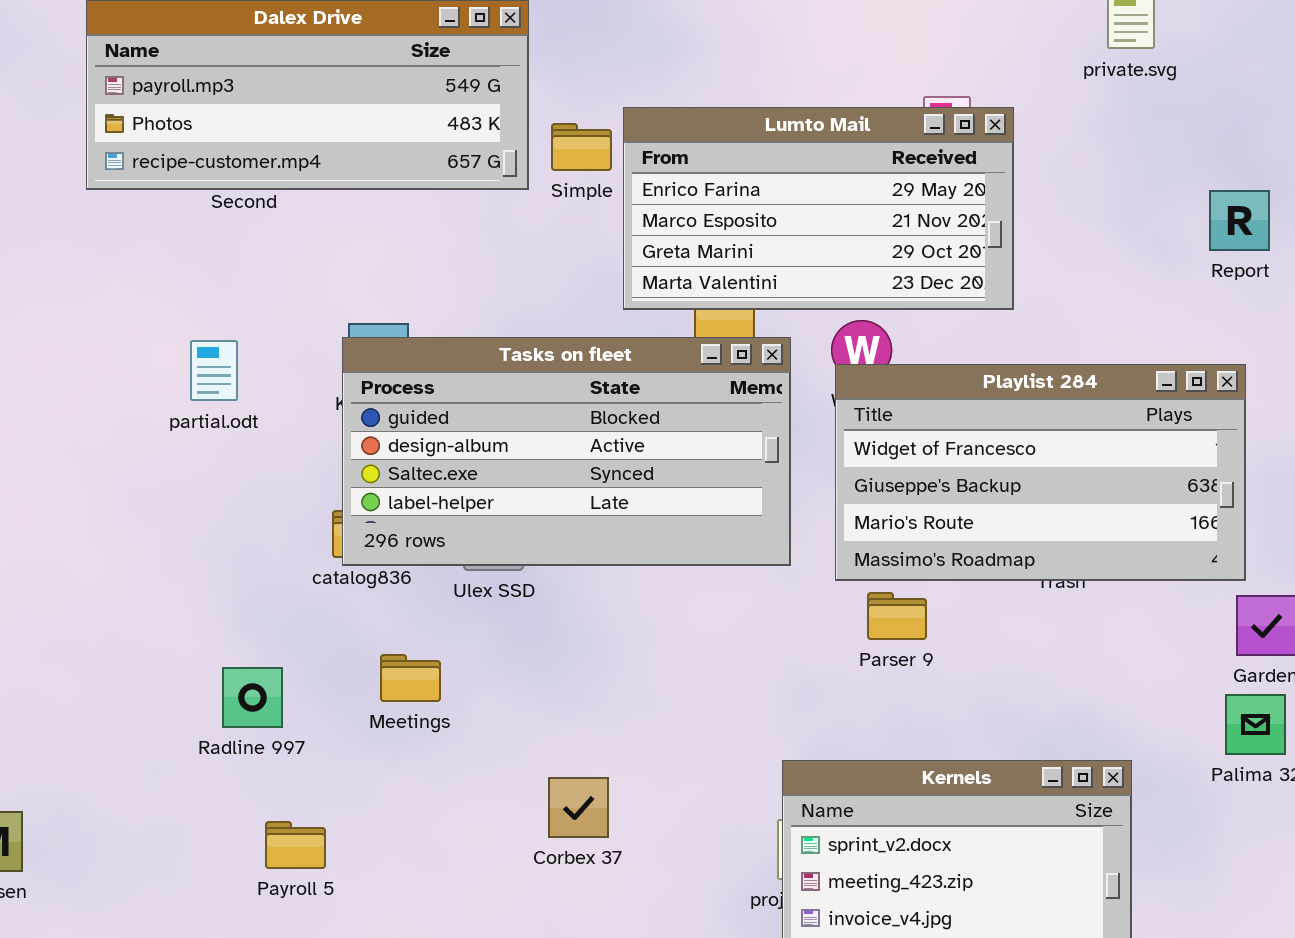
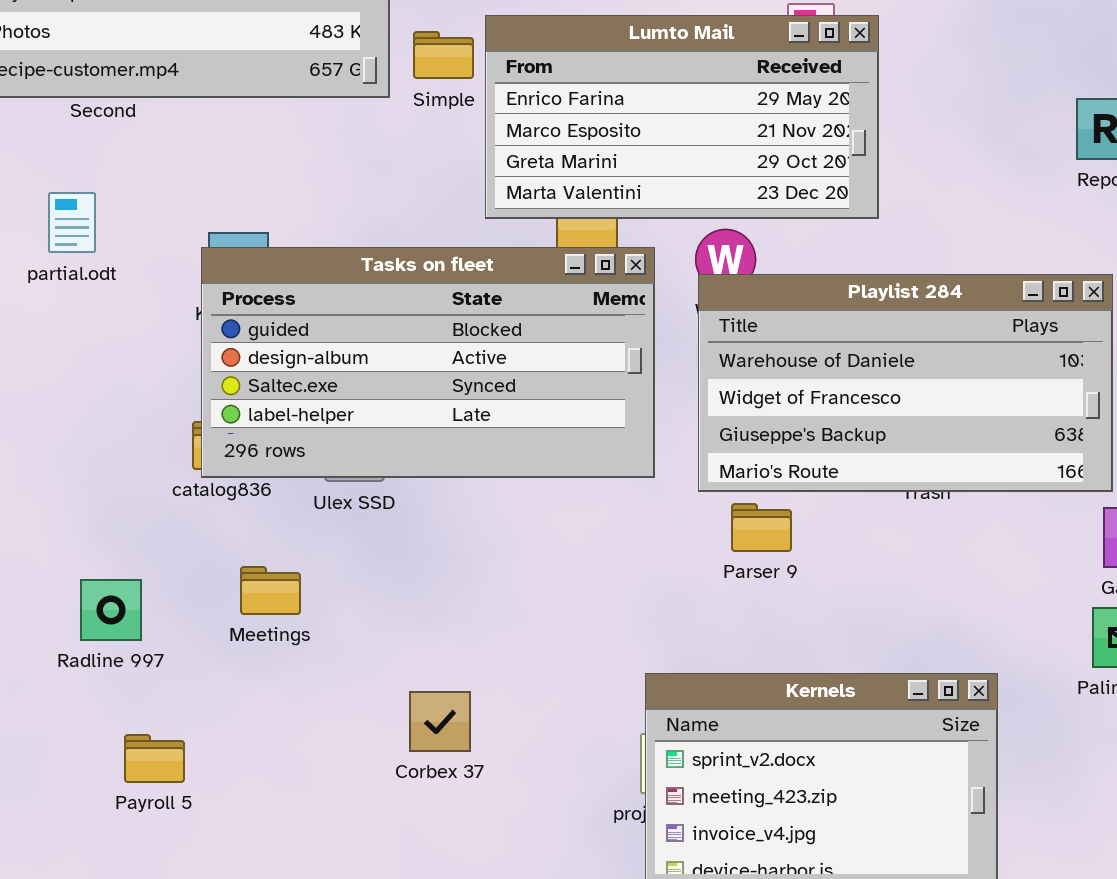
partial.odt: [190,340,238,401] -> [48,192,96,253], moved
Playlist 284: [835,364,1246,581] -> [698,274,1113,492], scrolled up 1 row

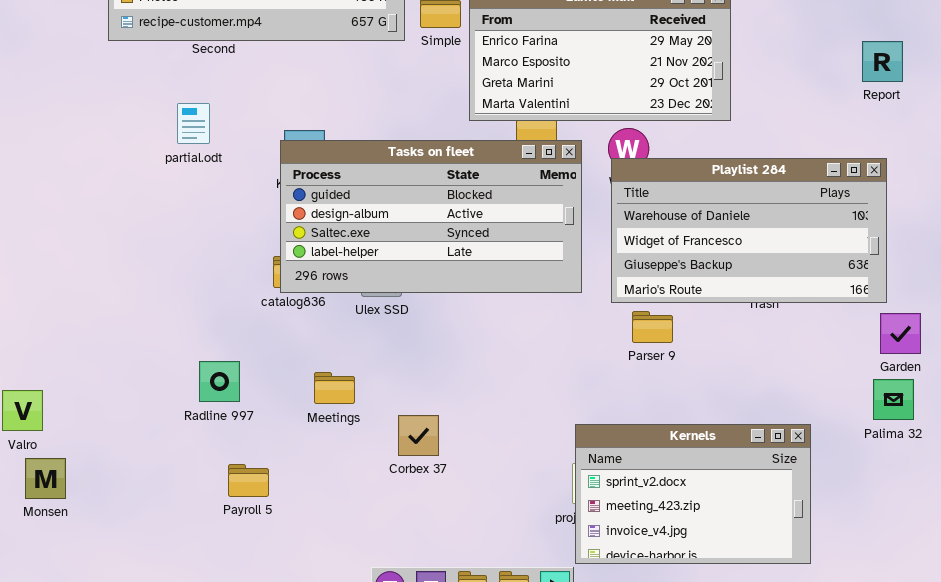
Meetings: [240,566,301,615] -> [314,372,355,404], moved
Corbex 37: [409,691,471,752] -> [398,415,439,456], moved

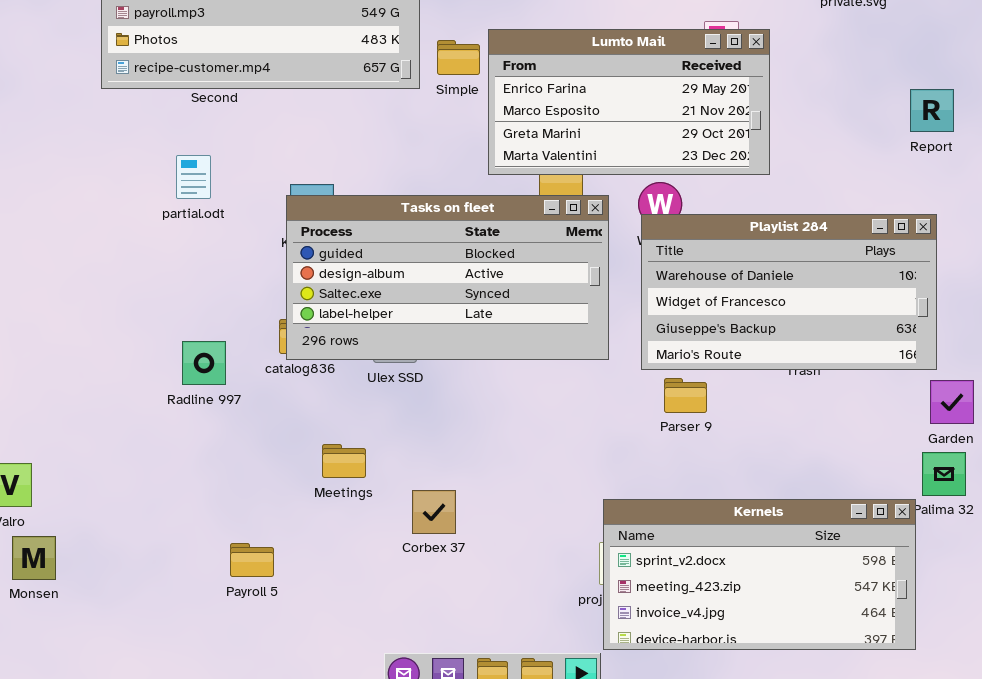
Radline 997: [199,361,240,402] -> [182,341,226,385], moved
Kernels: [575,424,811,564] -> [603,499,916,650], resized

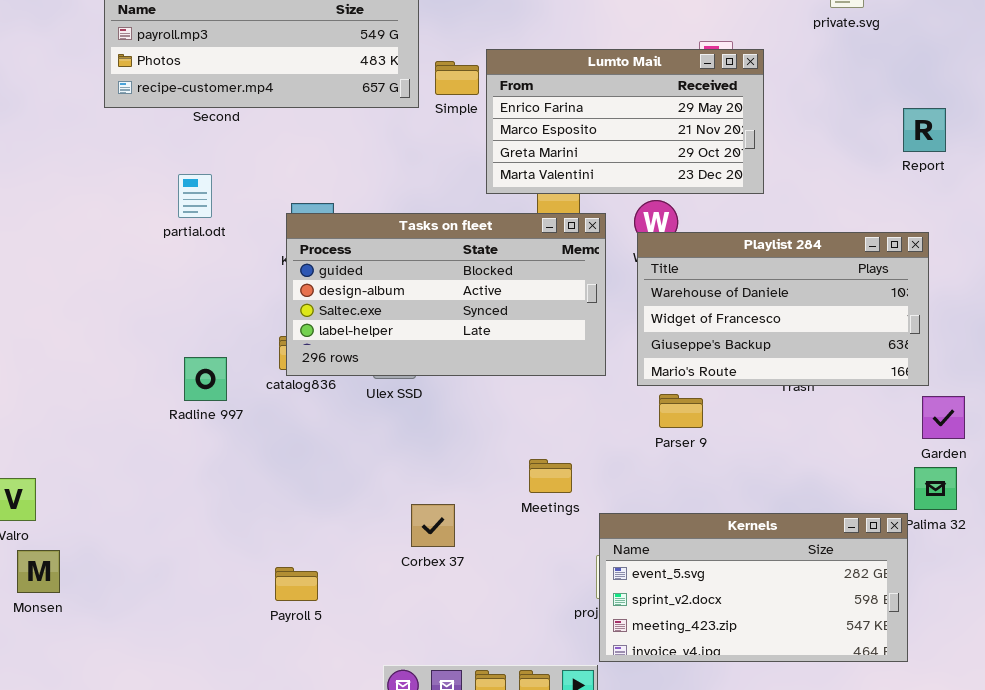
Meetings: [322,444,366,478] -> [529,459,572,493], moved
Kernels: [603,499,916,650] -> [599,513,908,662], scrolled up 1 row
Payroll 5: [230,543,274,577] -> [275,567,318,601], moved

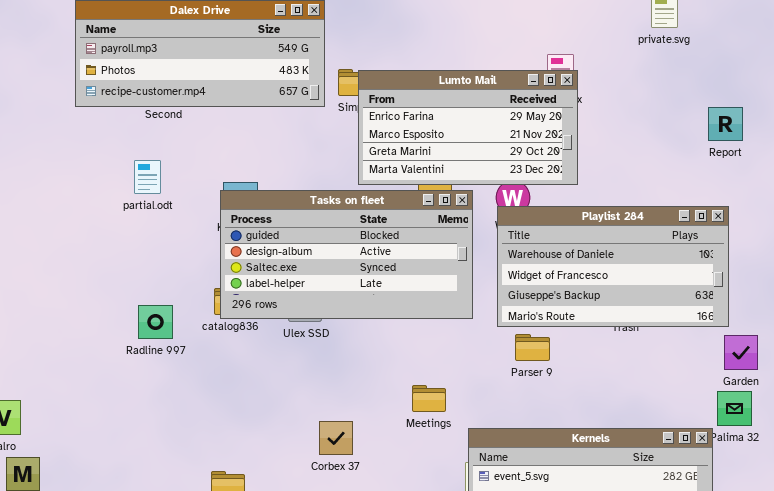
Lumto Mail: [486,49,764,194] -> [358,70,578,185], moved

